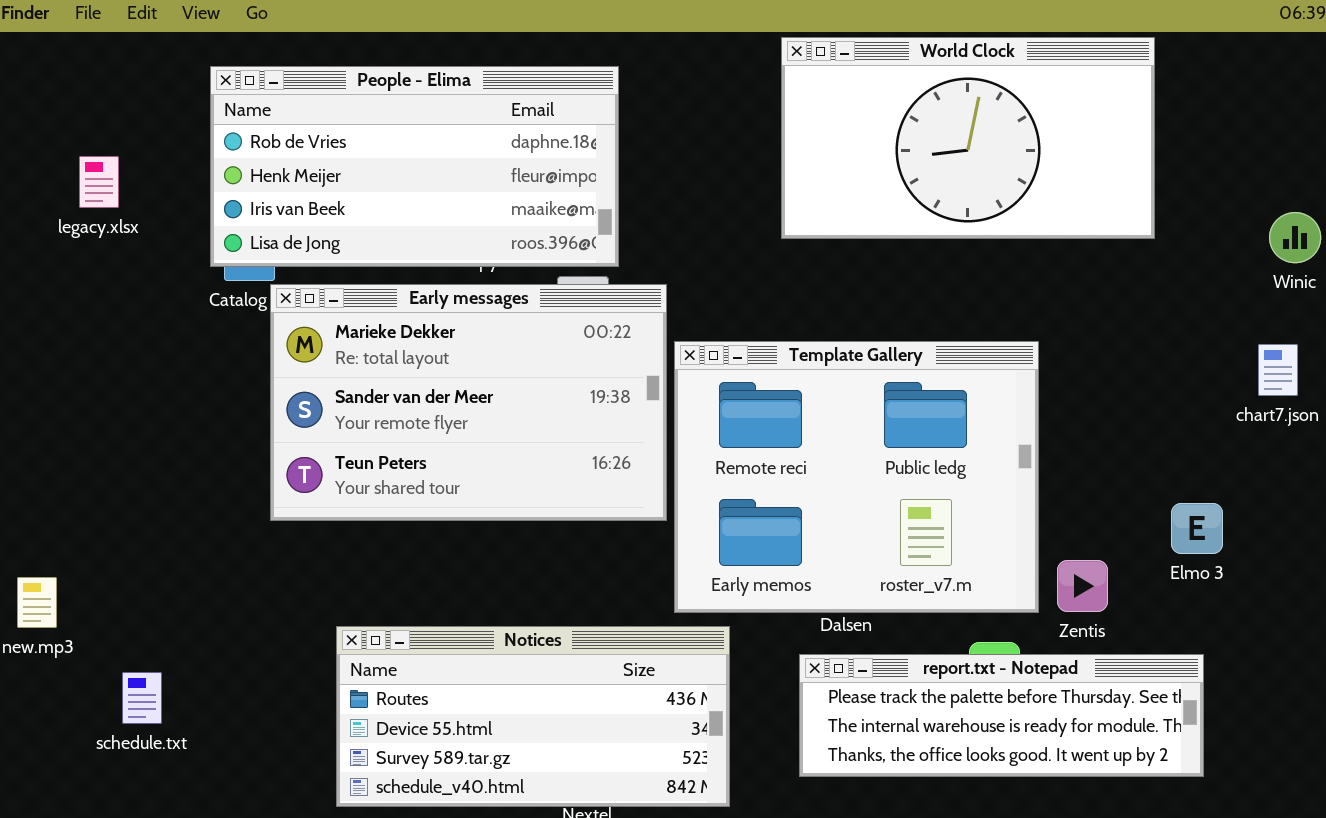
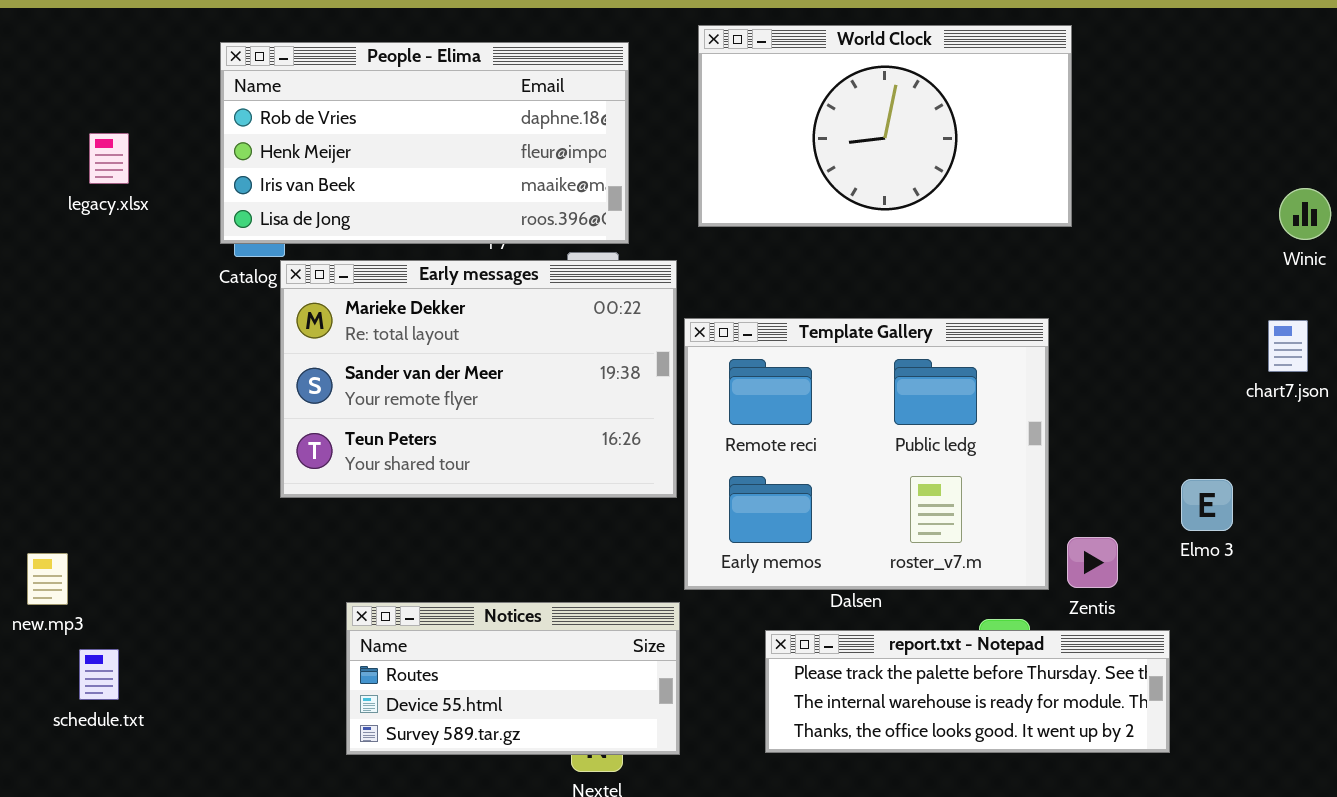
World Clock: [781,37,1155,239] -> [698,25,1072,227], moved
Notices: [336,626,730,807] -> [346,602,680,755], resized
report.txt - Notepad: [799,654,1204,777] -> [765,630,1170,753], moved
schedule.txt: [122,672,162,724] -> [79,649,119,700], moved

